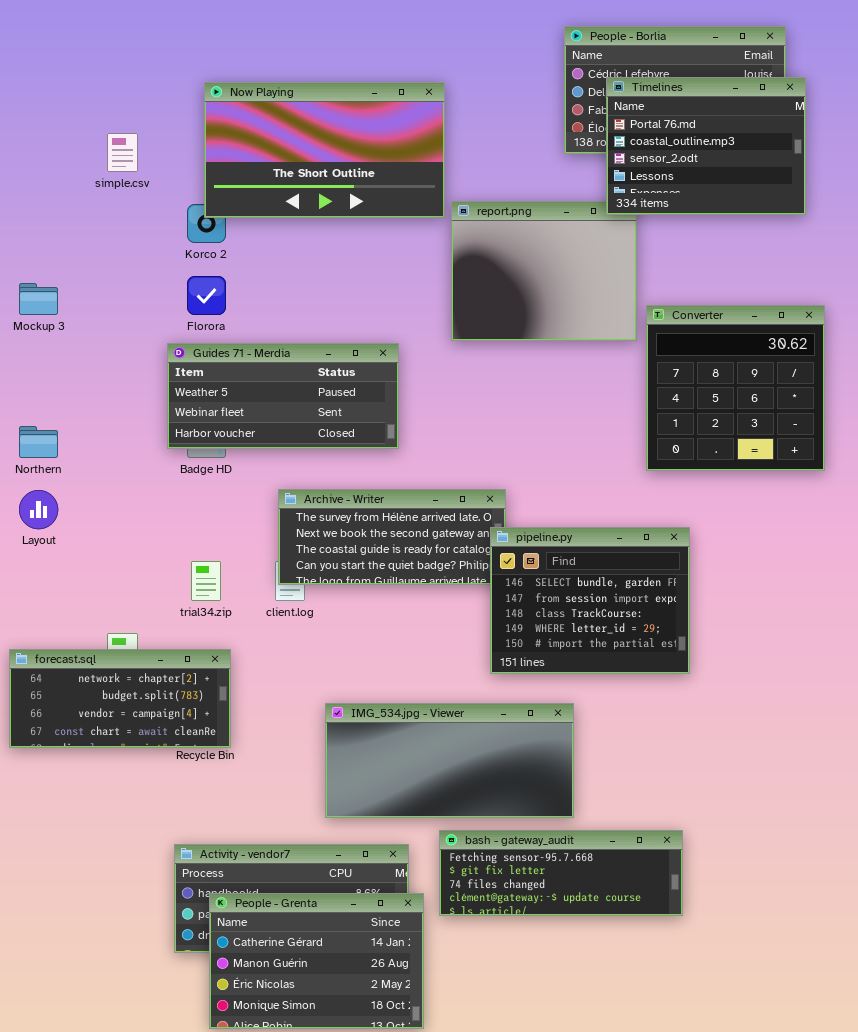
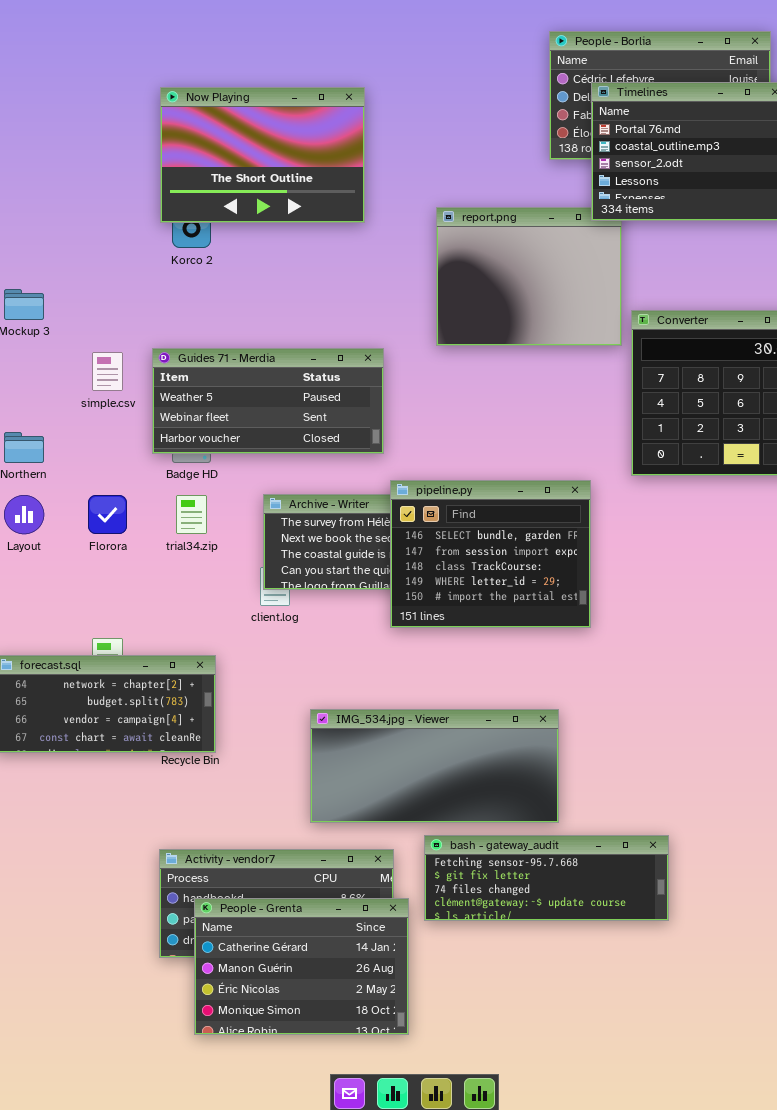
Now Playing: [204,82,445,218] -> [160,87,365,223], moved, resized
simple.csv: [107,133,138,172] -> [92,352,123,391], moved
Florora: [187,276,226,315] -> [88,495,127,534], moved
pipeline.py: [490,527,690,674] -> [390,480,591,628], moved
trial34.zip: [191,561,221,601] -> [176,495,207,534], moved

